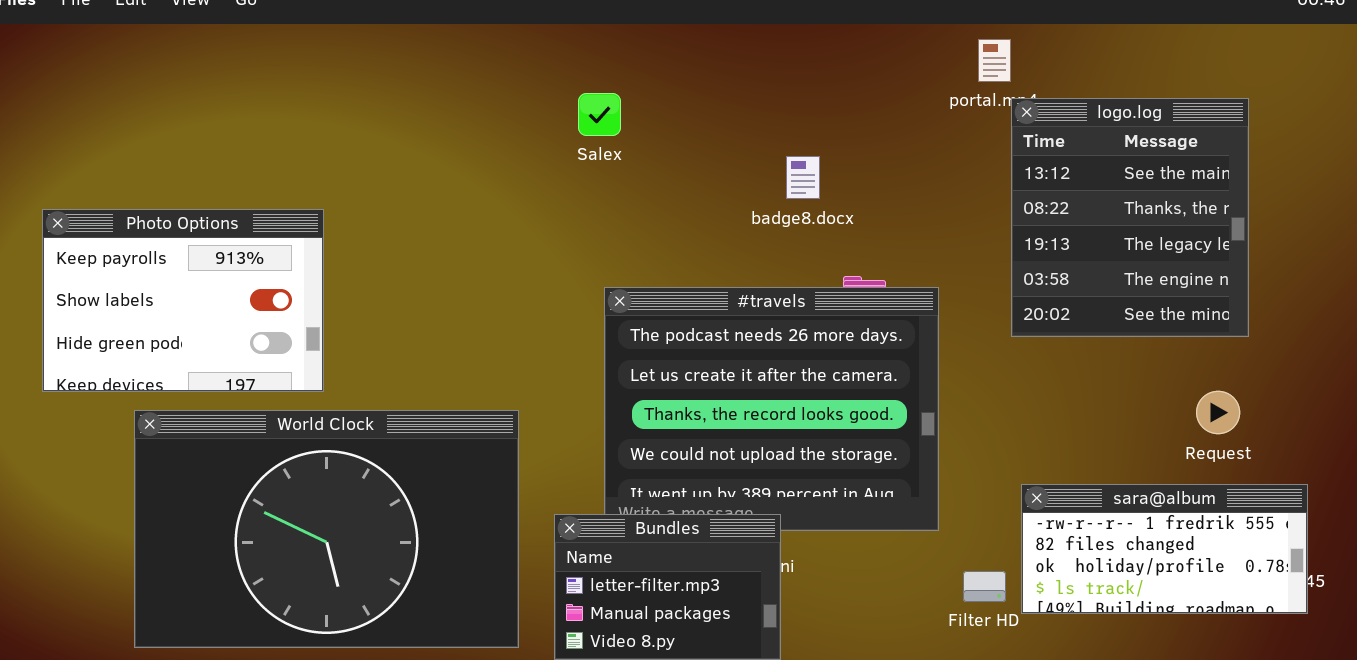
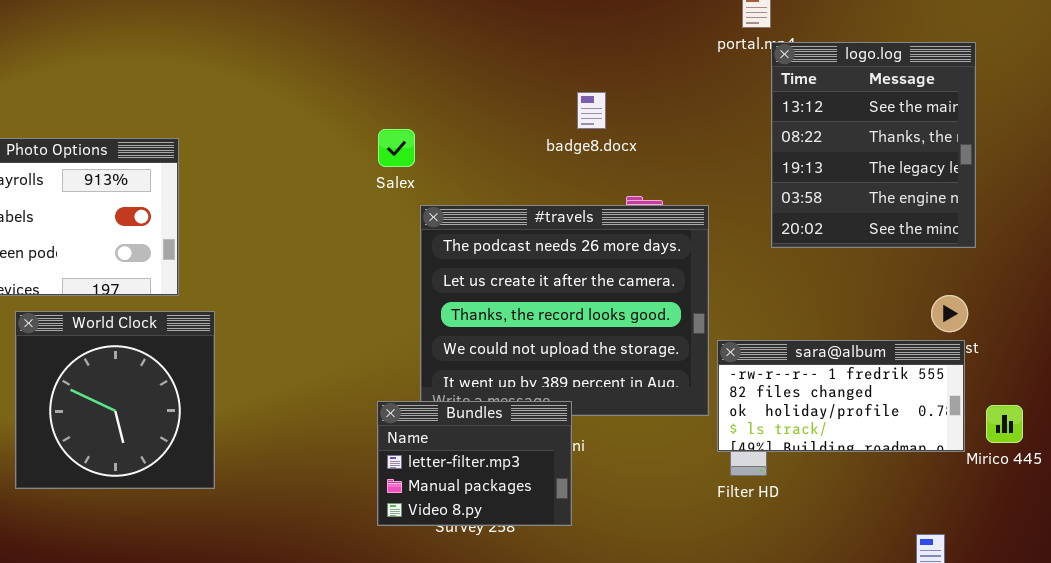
Salex: [578,93,621,136] -> [378,129,415,167], moved
World Clock: [134,410,519,648] -> [15,311,215,489], resized
sara@album: [1021,484,1308,614] -> [717,340,965,452], moved

